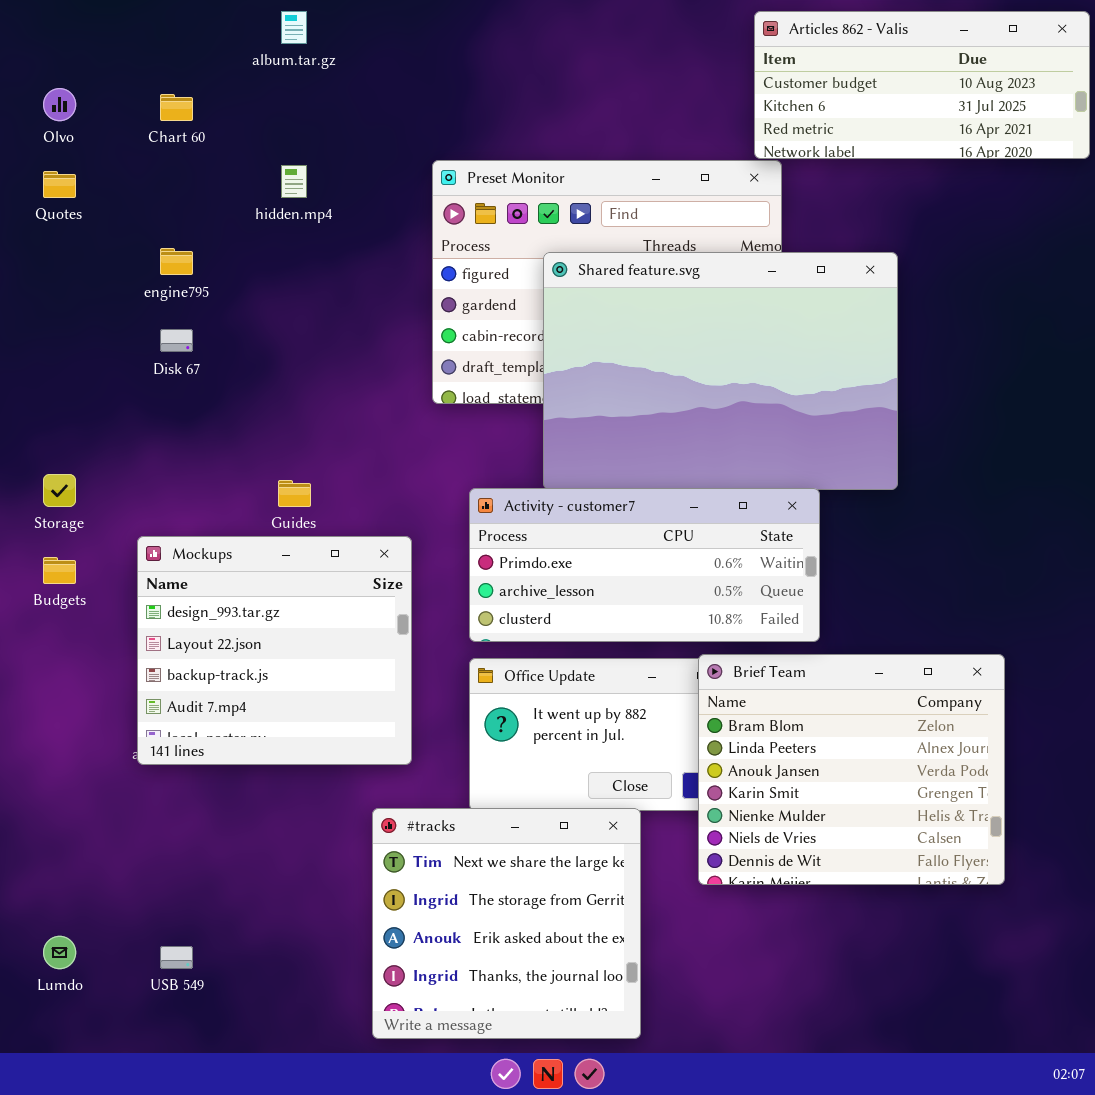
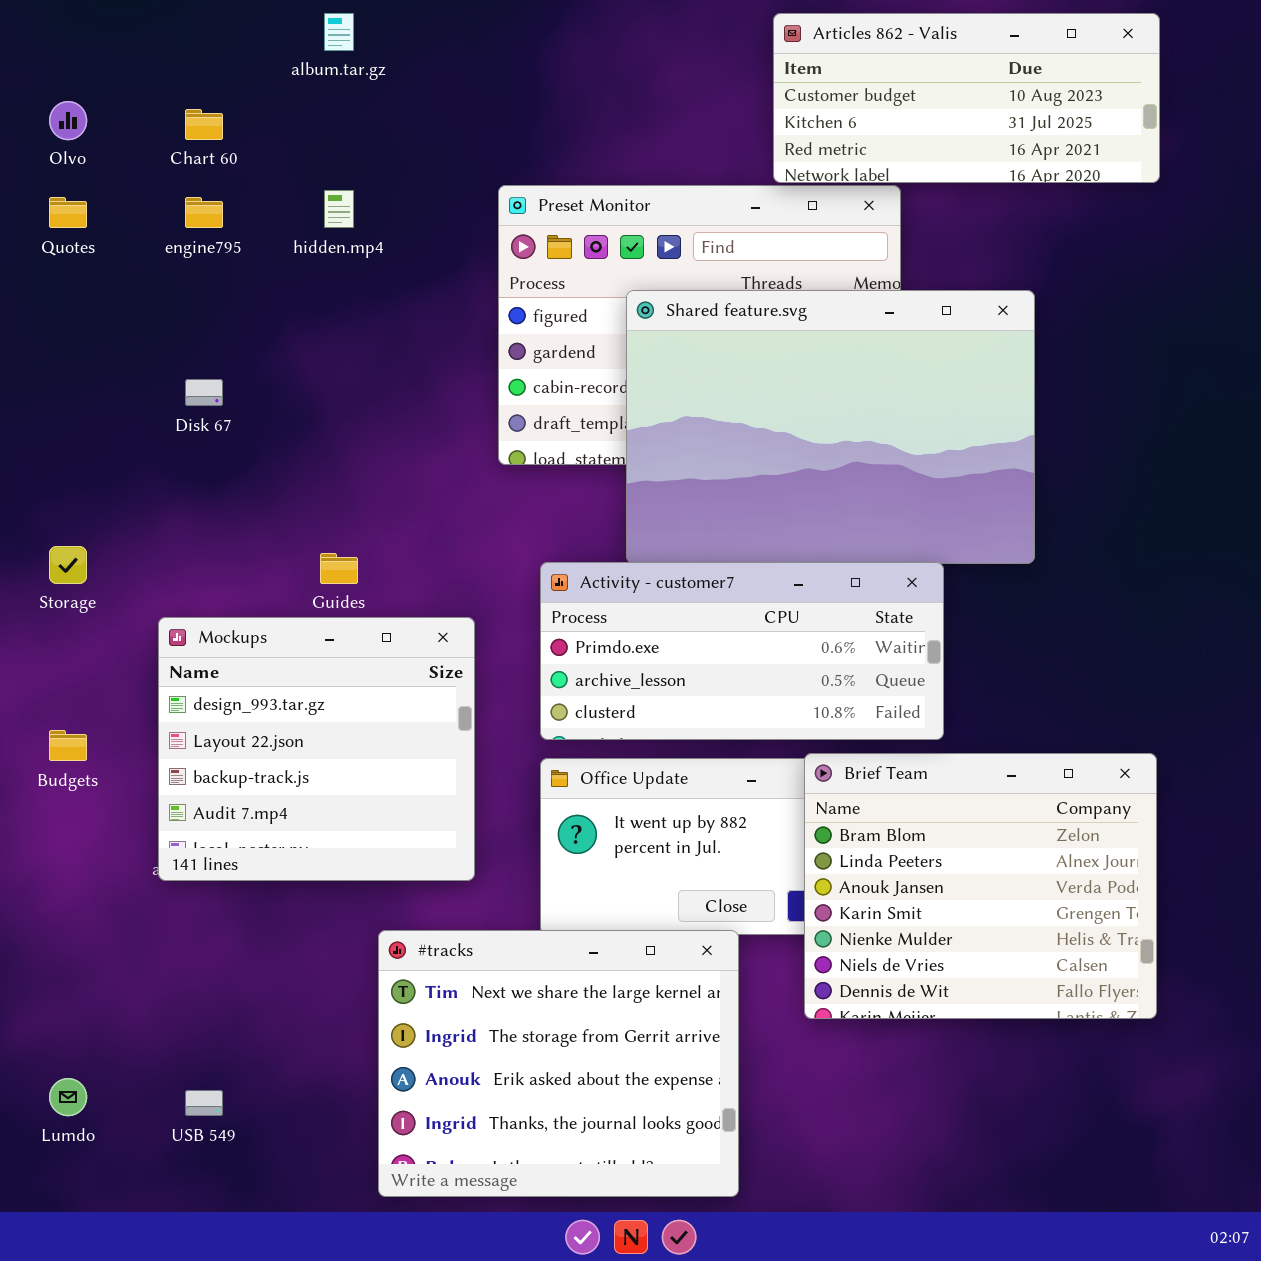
Articles 862 - Valis: [754,11,1090,159] -> [773,13,1160,183], moved
engine795: [160,248,193,275] -> [185,197,223,228], moved
Budgets: [43,557,76,584] -> [49,730,87,761], moved
#tracks: [372,808,641,1039] -> [378,930,739,1197], resized

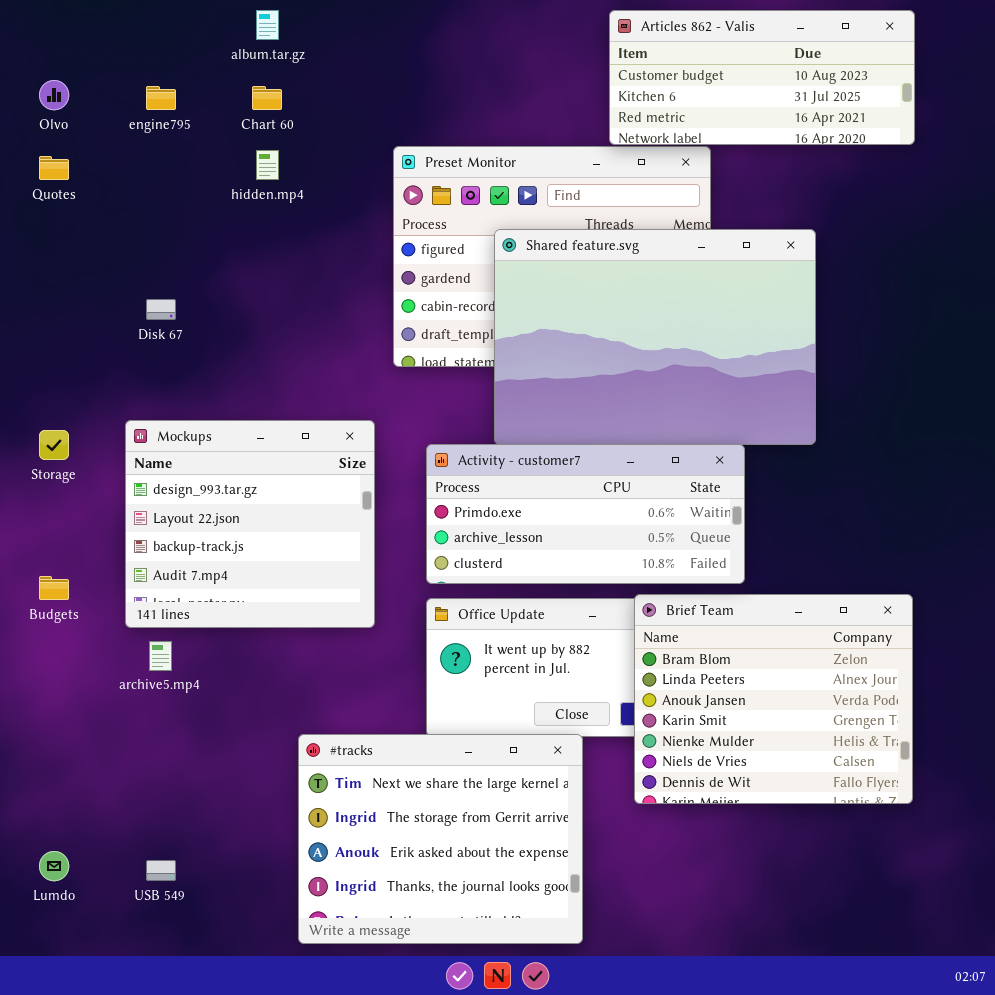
Chart 60: [185,109,223,140] -> [252,86,282,110], moved
engine795: [185,197,223,228] -> [146,86,176,110], moved
Mockups: [158,617,475,881] -> [125,420,375,628], moved

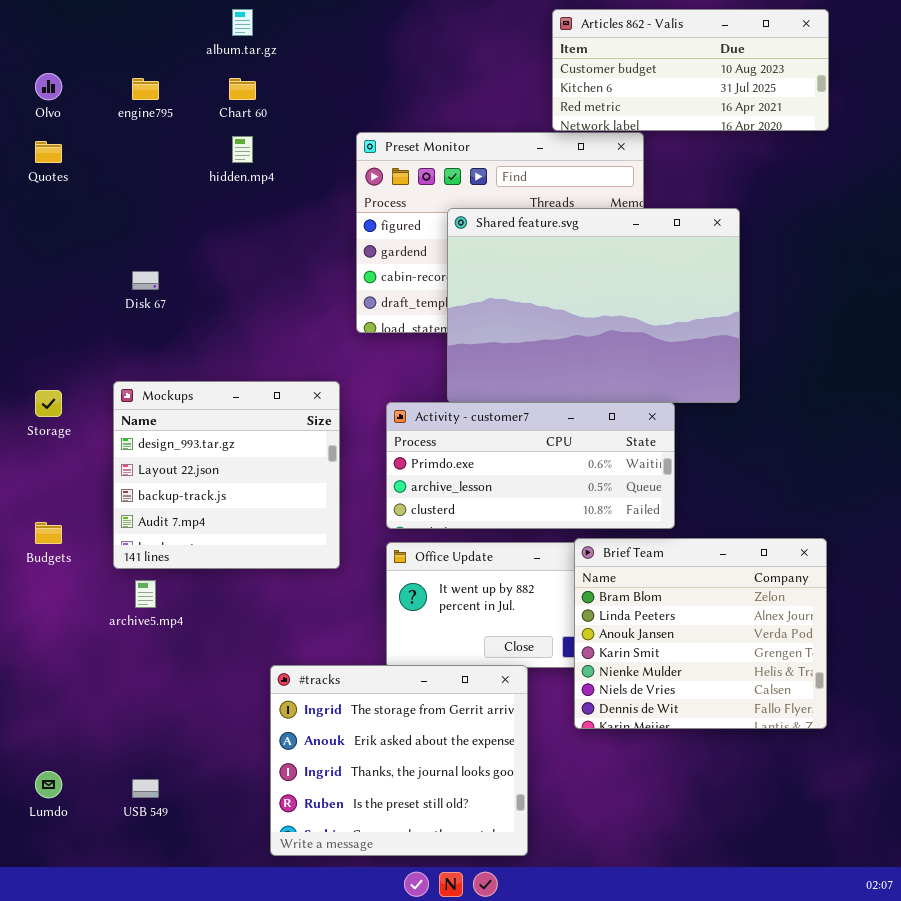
#tracks: [298,734,583,944] -> [270,665,528,856], scrolled down 1 row

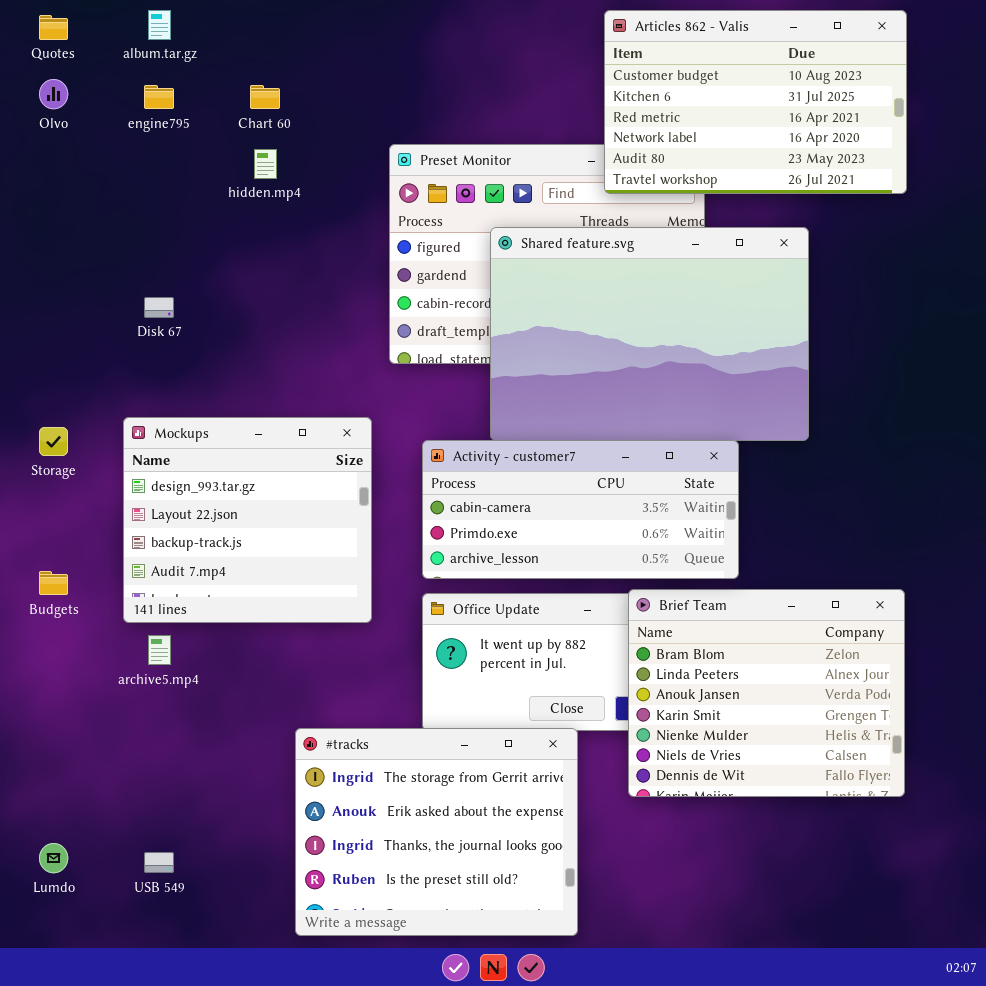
album.tar.gz: [232,9,253,36] -> [148,10,171,40], moved
Articles 862 - Valis: [552,9,829,131] -> [604,10,907,194], resized
Quotes: [35,141,62,163] -> [39,15,68,40], moved
Activity - customer7: [386,402,675,529] -> [422,440,739,579], scrolled up 1 row

